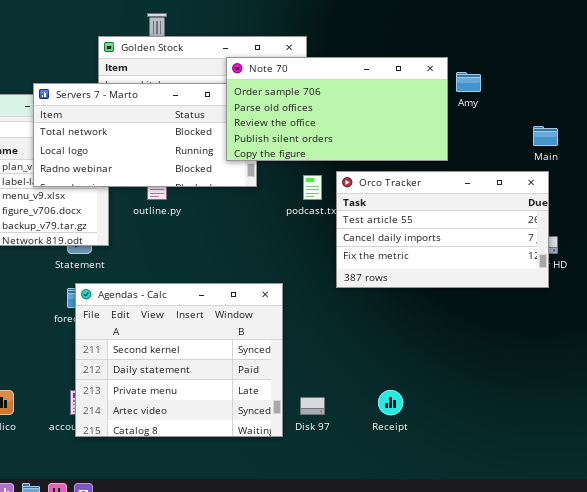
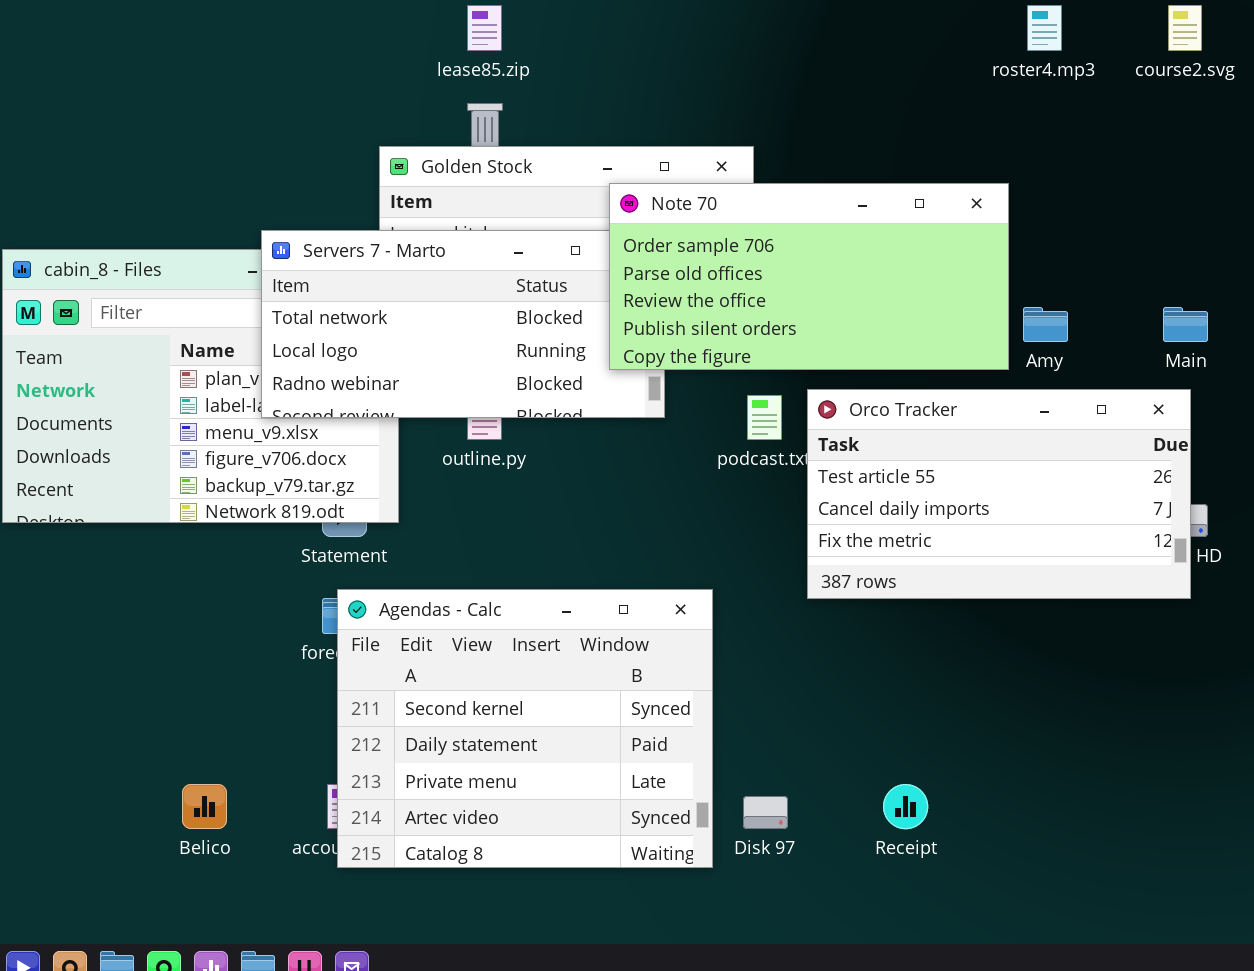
Amy: [456,72,481,92] -> [1023,307,1068,342], moved

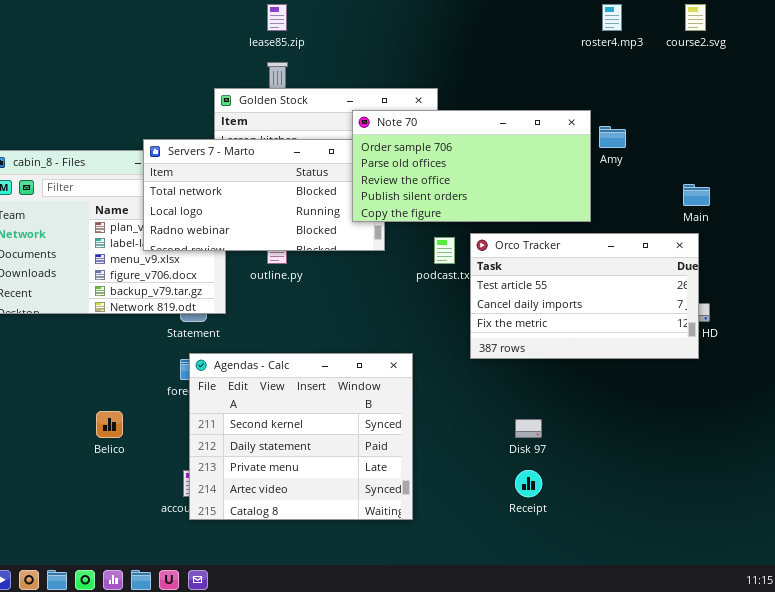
Amy: [1023,307,1068,342] -> [599,126,626,148], moved
Belico: [182,784,227,829] -> [96,411,123,438], moved
Disk 97: [743,796,788,829] -> [515,419,542,438], moved

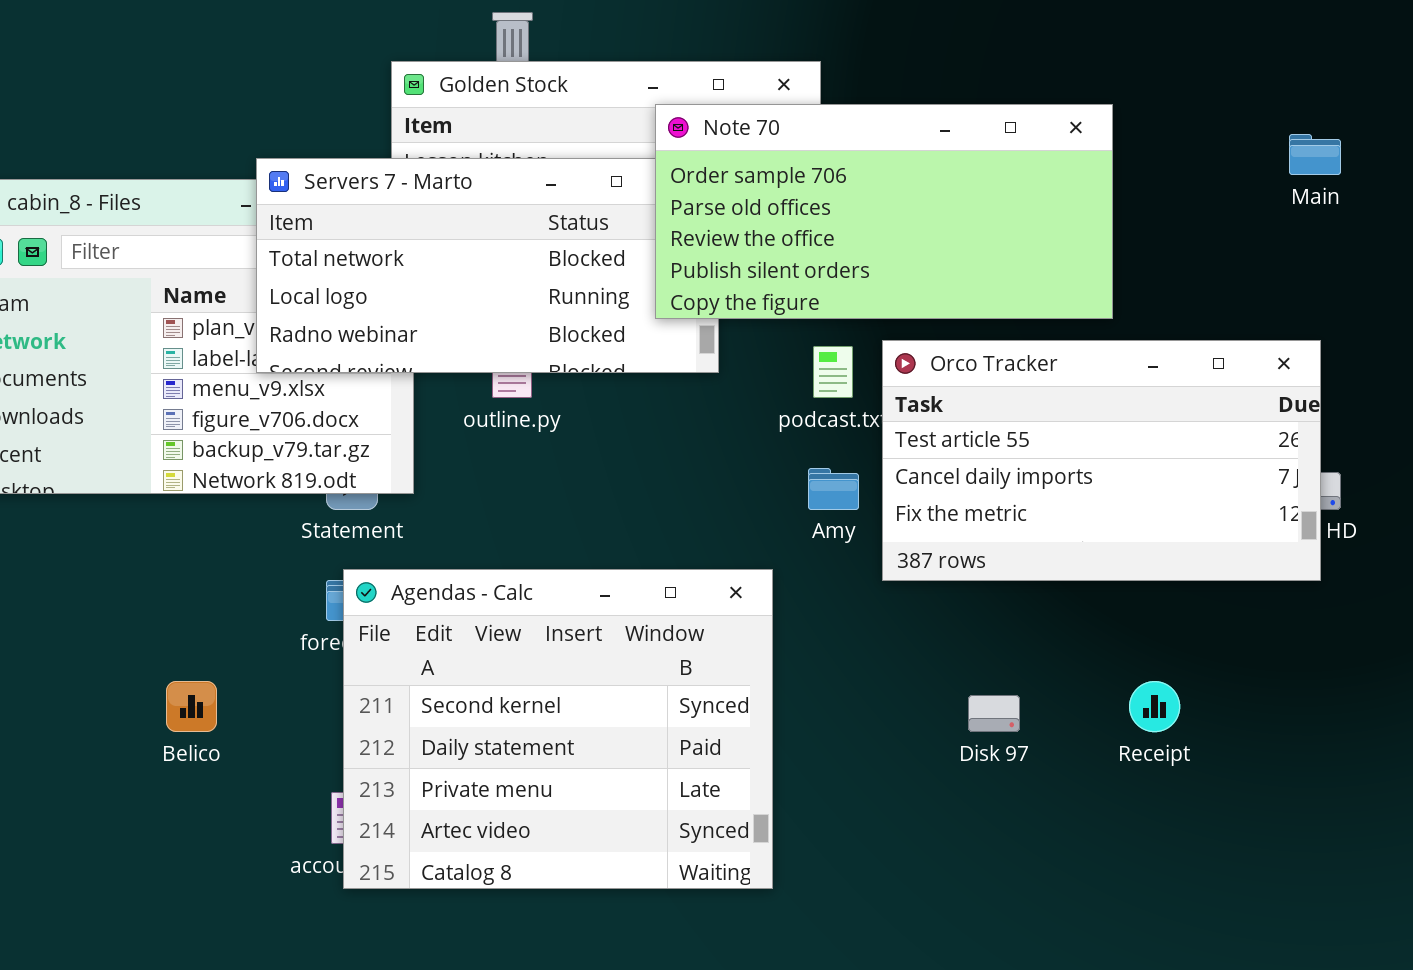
Amy: [599,126,626,148] -> [808,468,859,510], moved
Main: [683,184,710,206] -> [1289,134,1341,175], moved
Receipt: [515,470,542,497] -> [1129,681,1180,732], moved

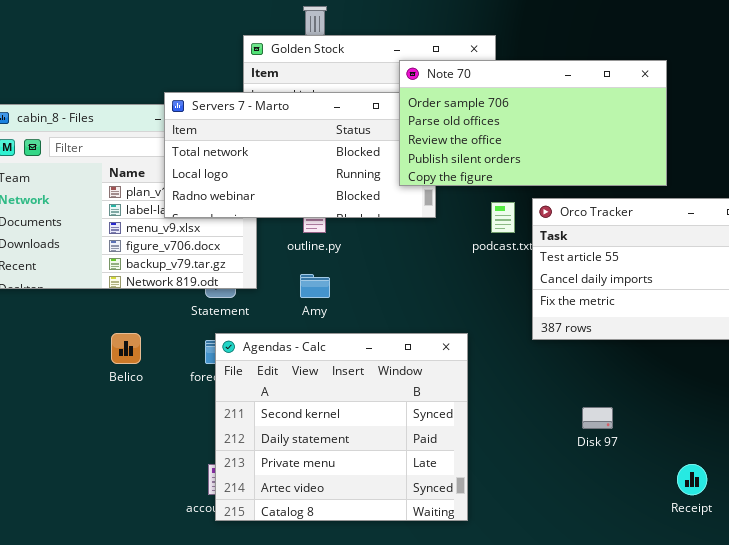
Amy: [808,468,859,510] -> [300,274,330,298], moved
Belico: [166,681,217,732] -> [111,333,141,364], moved
Receipt: [1129,681,1180,732] -> [677,464,707,495], moved

